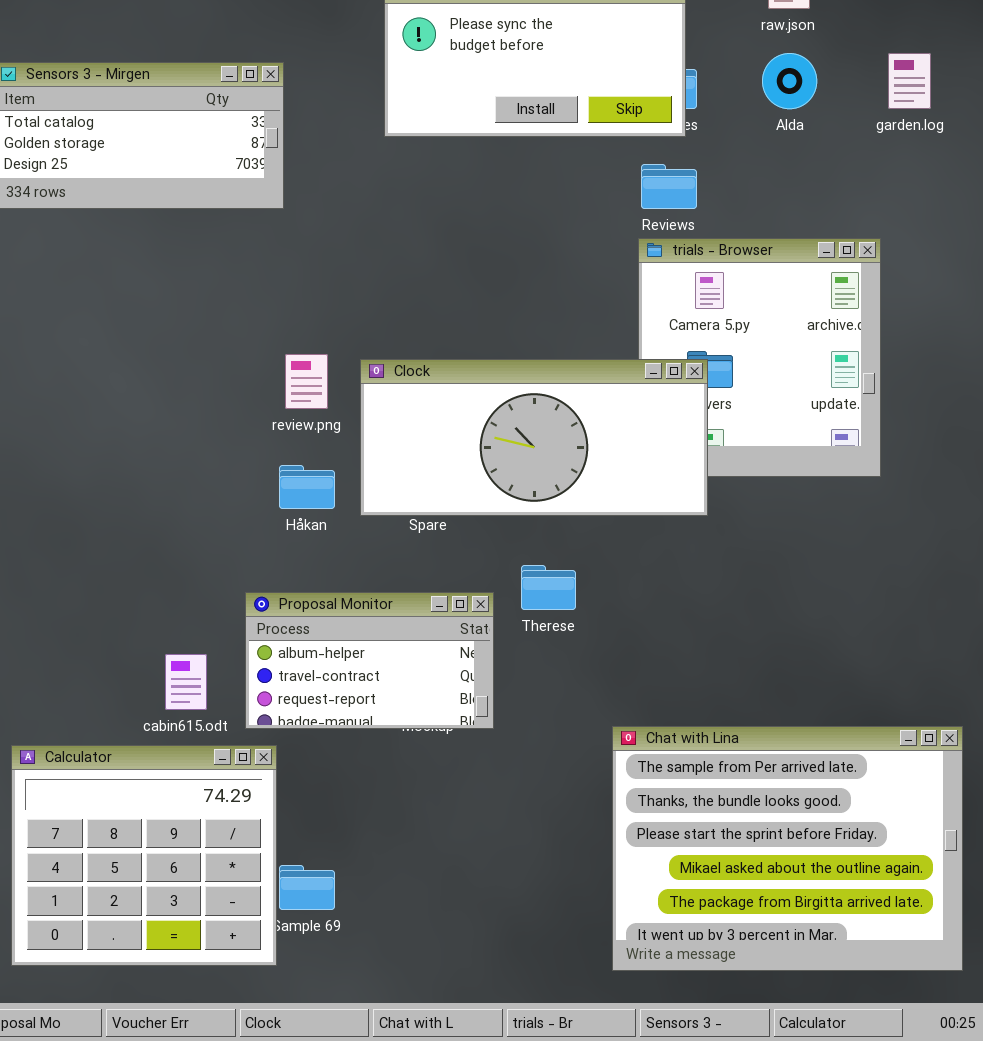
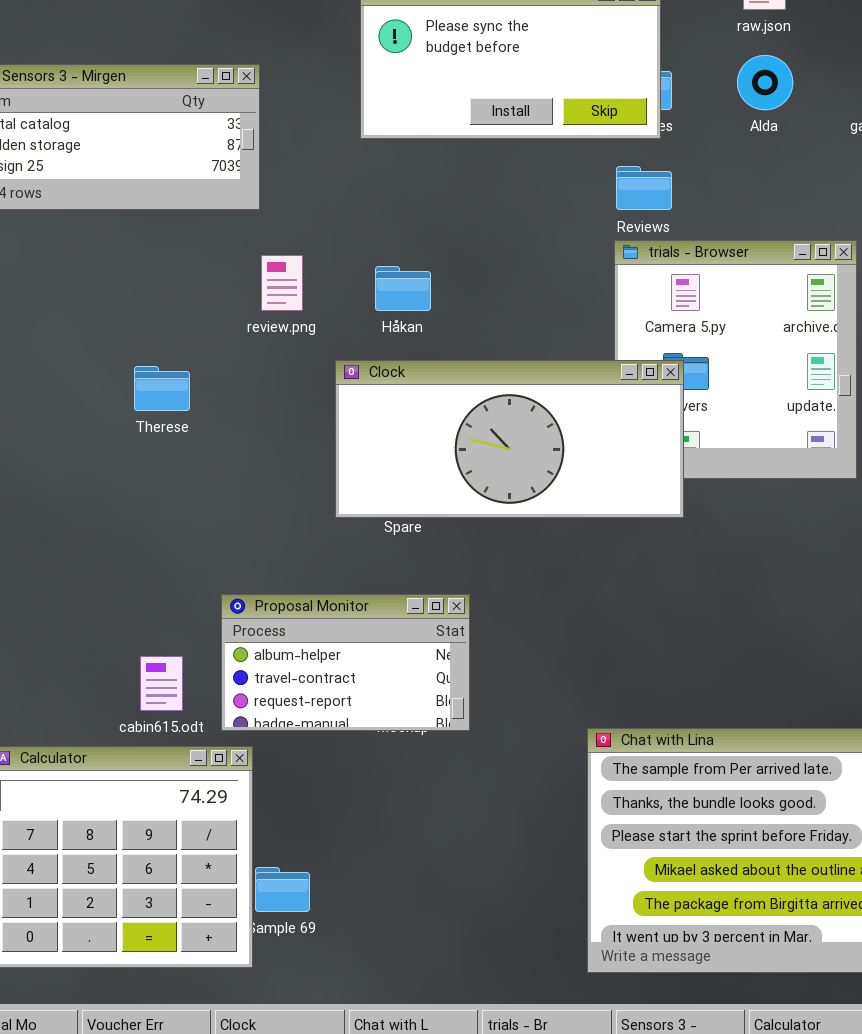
review.png: [285,354,328,409] -> [261,255,303,311], moved
Håkan: [279,465,335,509] -> [375,266,431,311], moved
Therese: [521,565,576,610] -> [134,366,190,411], moved

